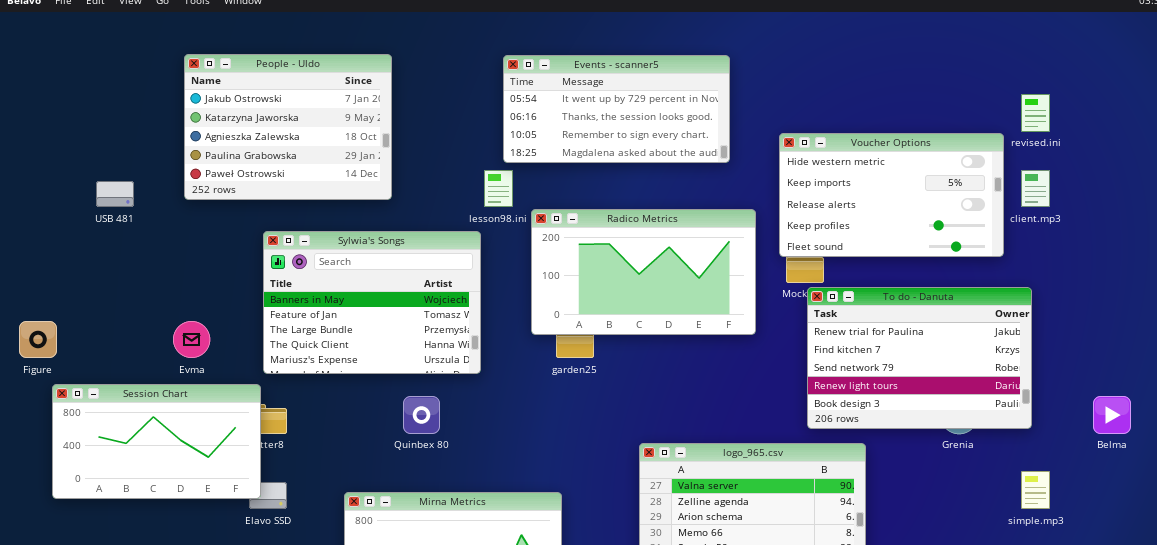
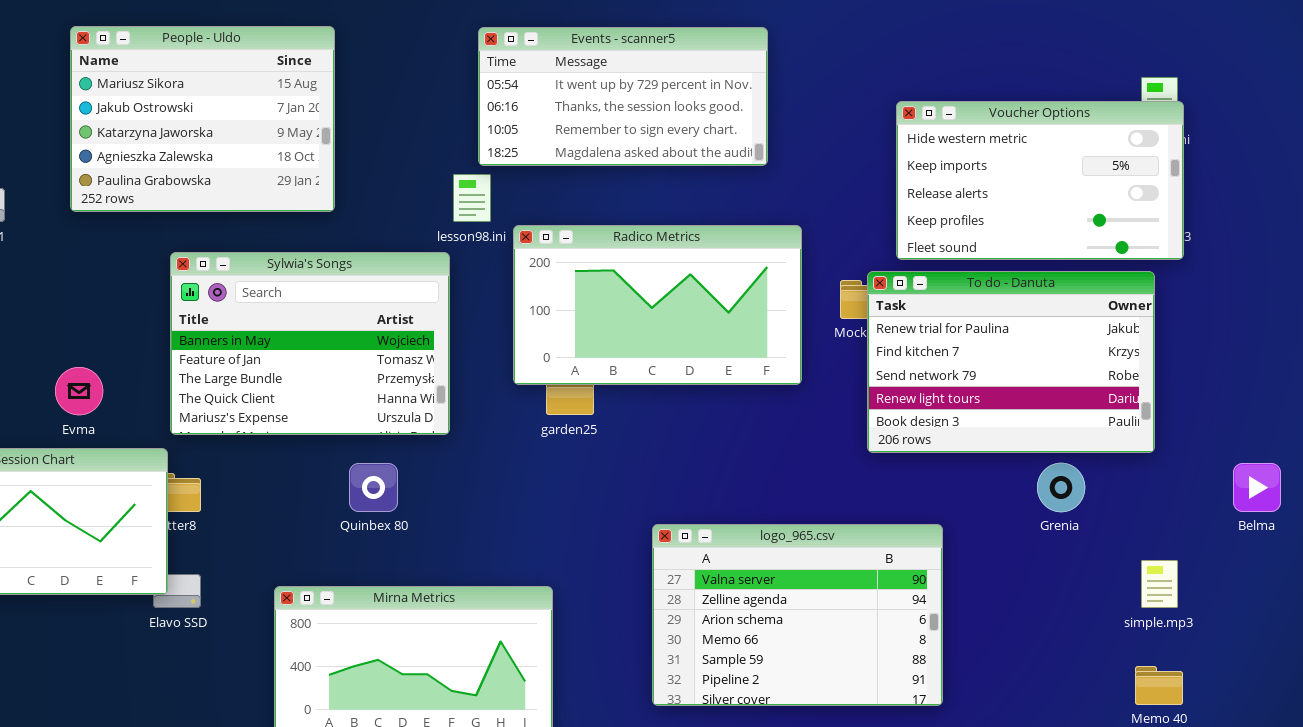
People - Uldo: [184,54,392,200] -> [70,26,335,212], scrolled up 1 row
Voucher Options: [779,133,1004,257] -> [896,101,1184,260], moved
To do - Danuta: [807,287,1032,429] -> [867,271,1155,453], moved

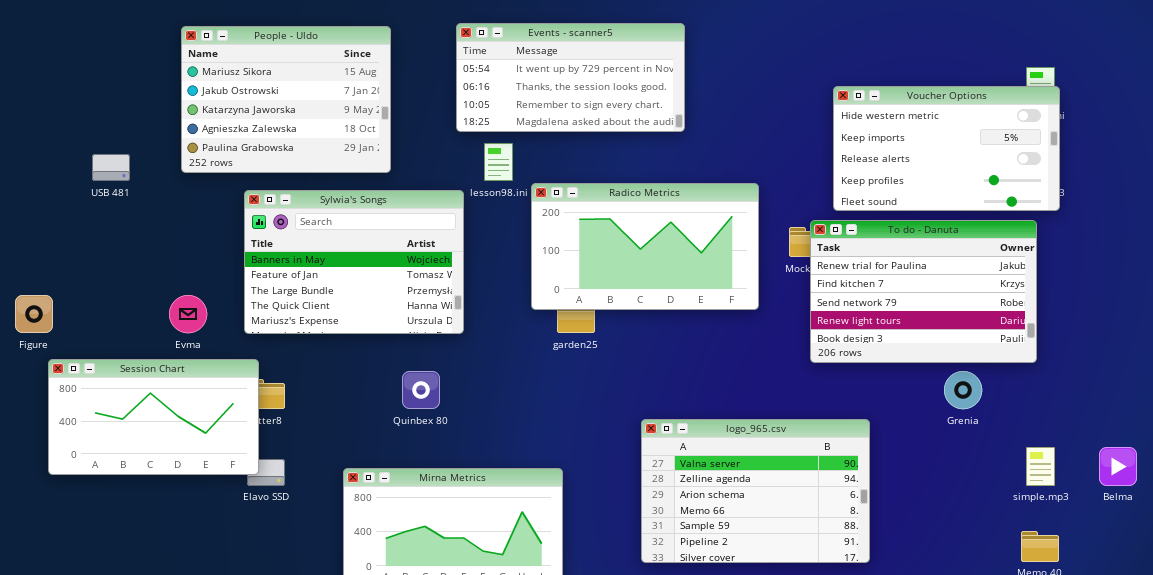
Events - scanner5: [478,27,768,166] -> [456,23,685,132], moved
Sylwia's Songs: [170,252,450,435] -> [244,190,464,334], moved
Belma: [1233,463,1281,512] -> [1099,447,1137,486], moved

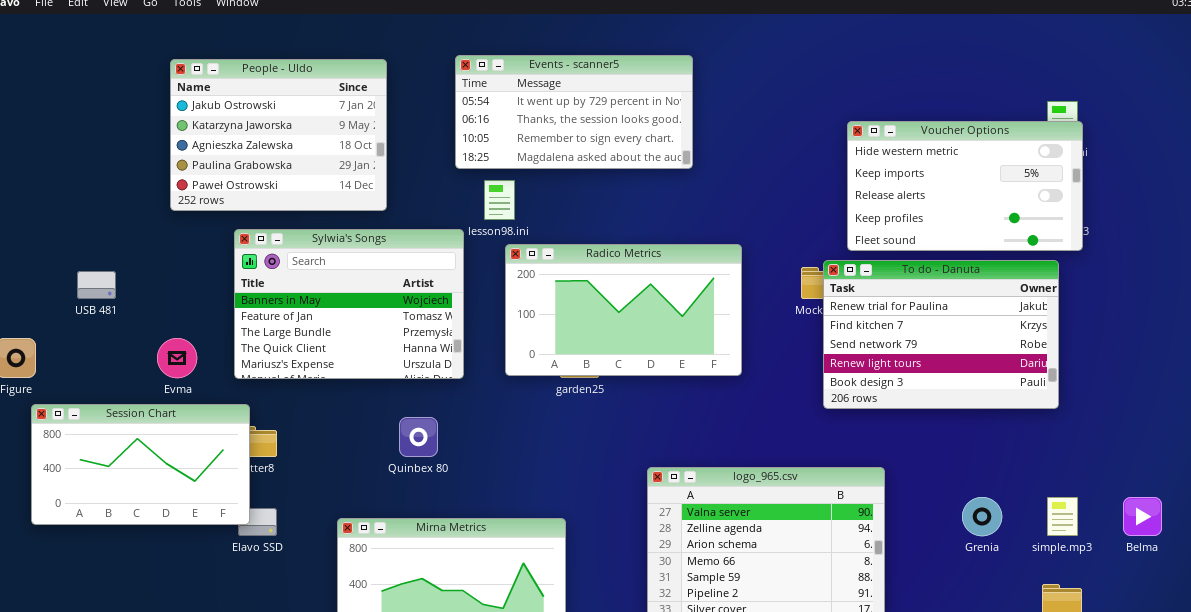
People - Uldo: [181,26,391,173] -> [170,59,387,211], scrolled down 1 row
USB 481: [92,154,130,181] -> [77,271,116,299], moved
Radico Metrics: [531,183,759,310] -> [505,244,742,376], moved
Grenia: [944,371,982,409] -> [962,497,1002,536], moved

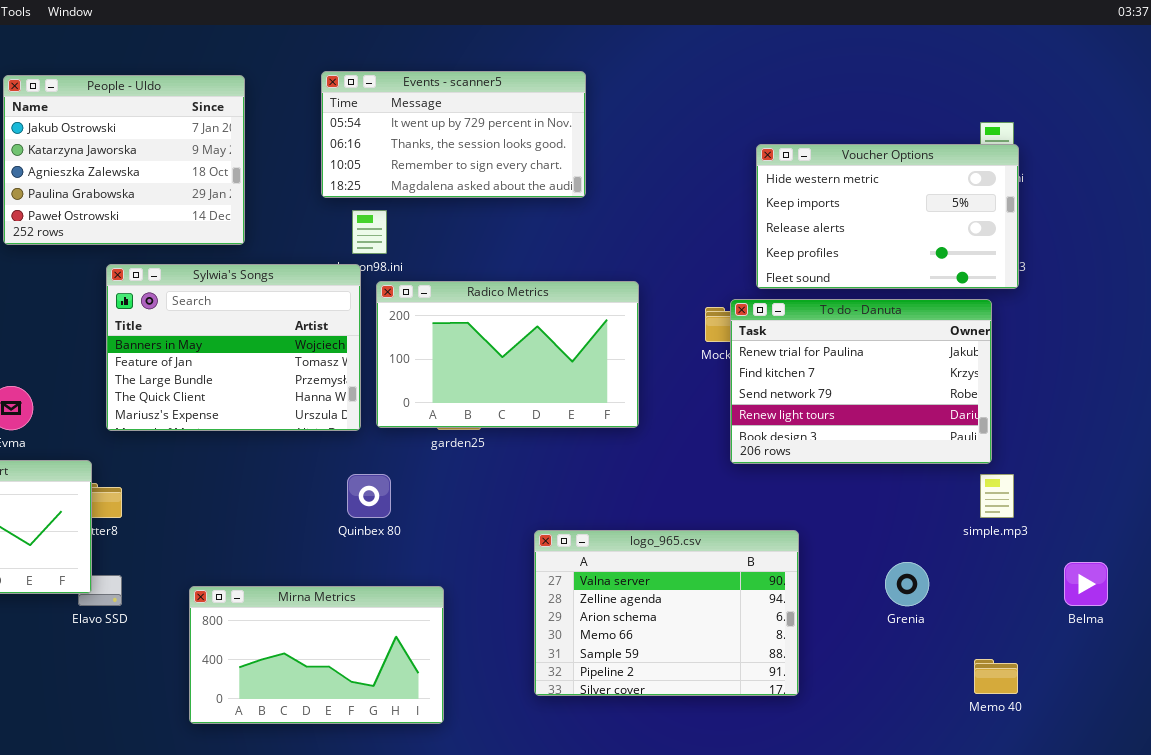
Sylwia's Songs: [234,229,464,379] -> [106,264,361,431], moved
Quinbex 80: [399,417,438,457] -> [347,474,391,518], moved
simple.mp3: [1047,497,1078,536] -> [980,474,1014,518], moved

